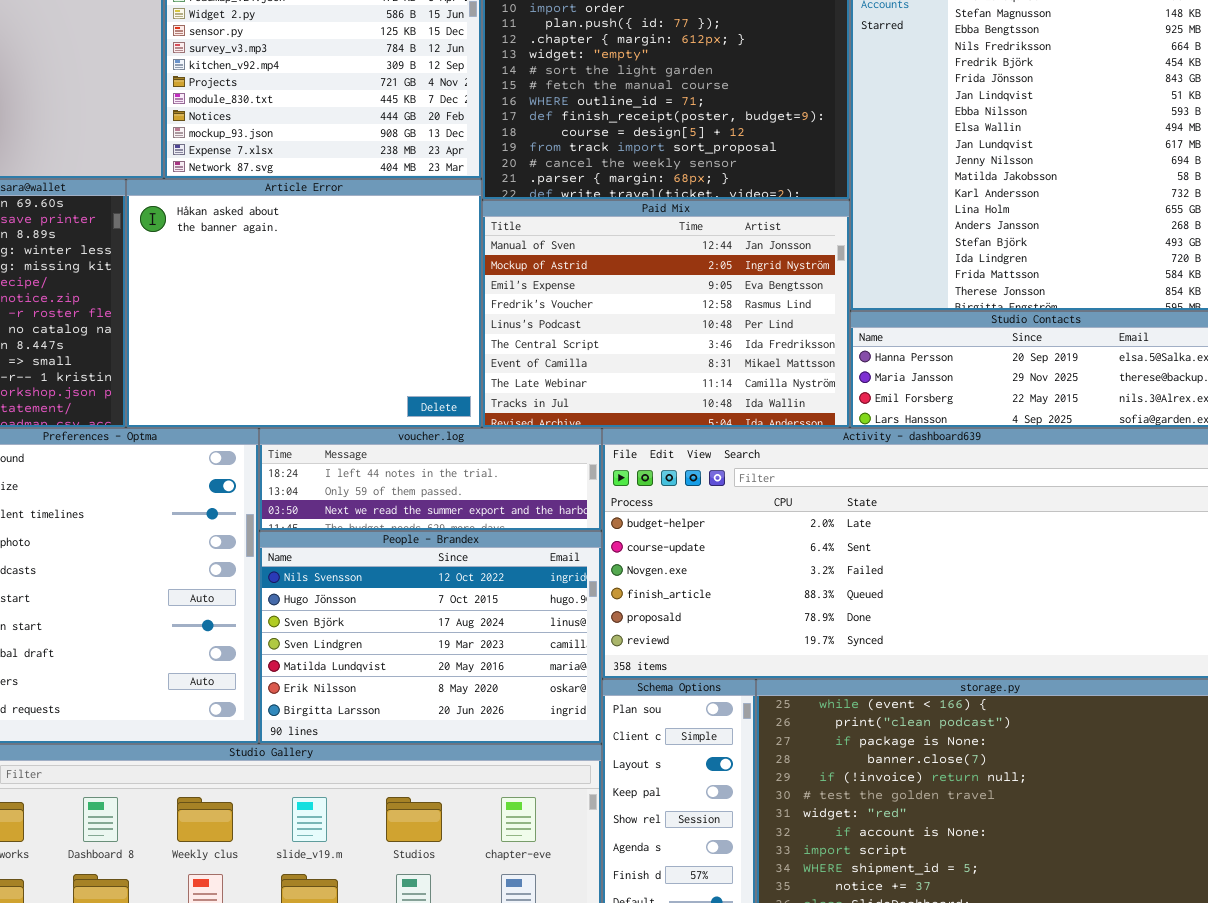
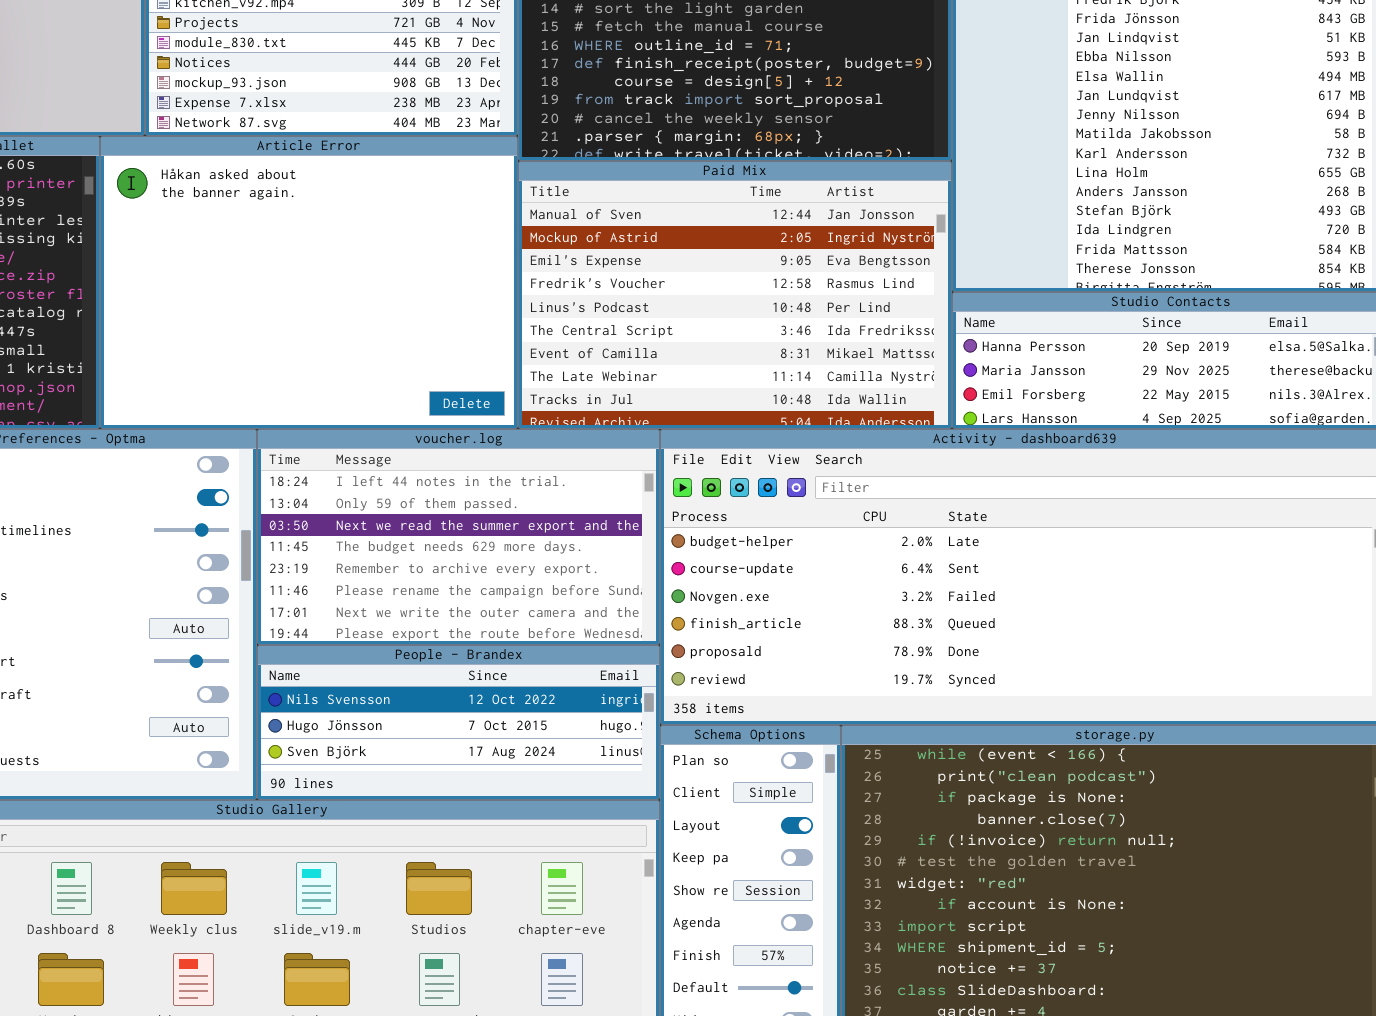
voucher.log: [259,428,602,531] -> [257,429,660,645], resized
People - Brandex: [259,531,602,744] -> [257,645,660,800], resized

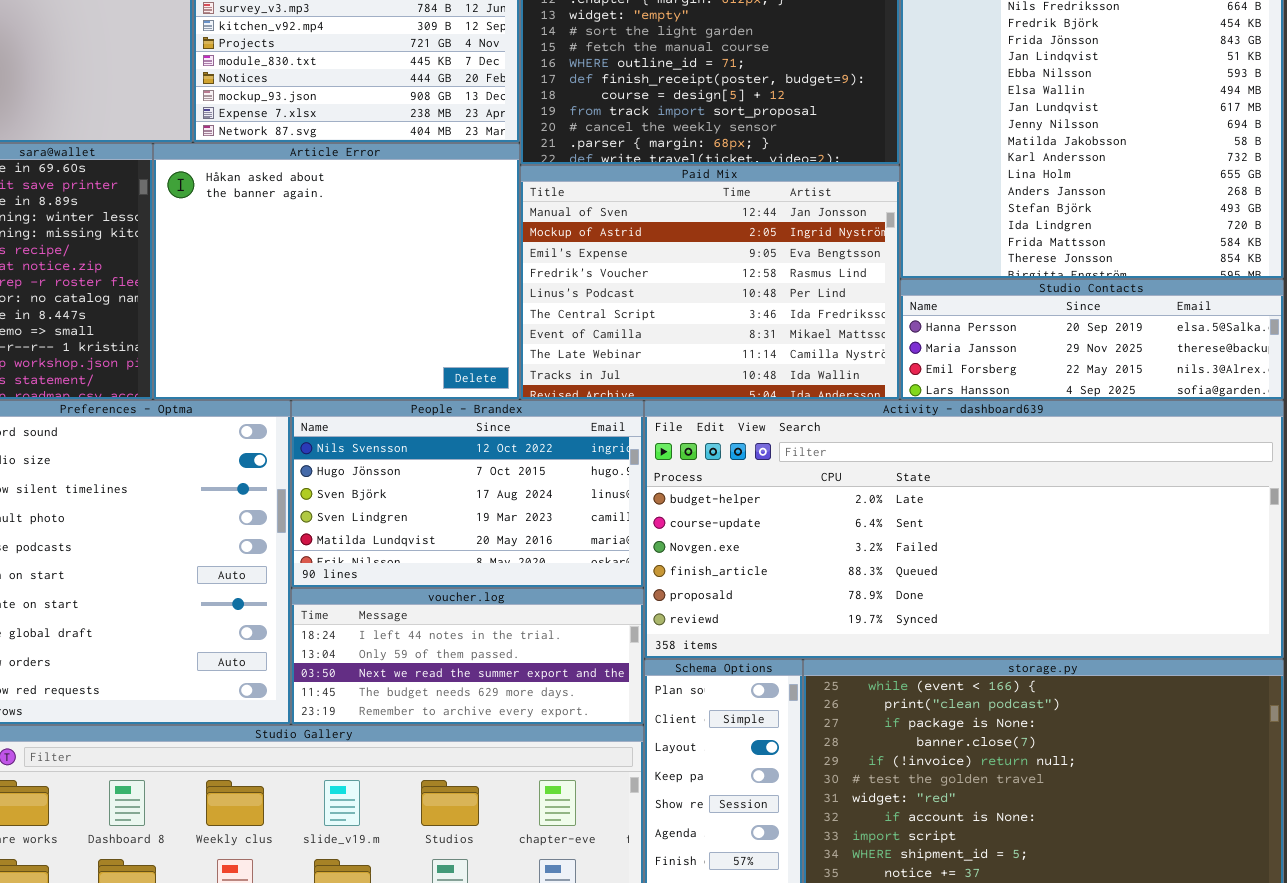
voucher.log: [257,429,660,645] -> [291,588,644,725], moved, resized
People - Brandex: [257,645,660,800] -> [291,400,644,588], moved, resized

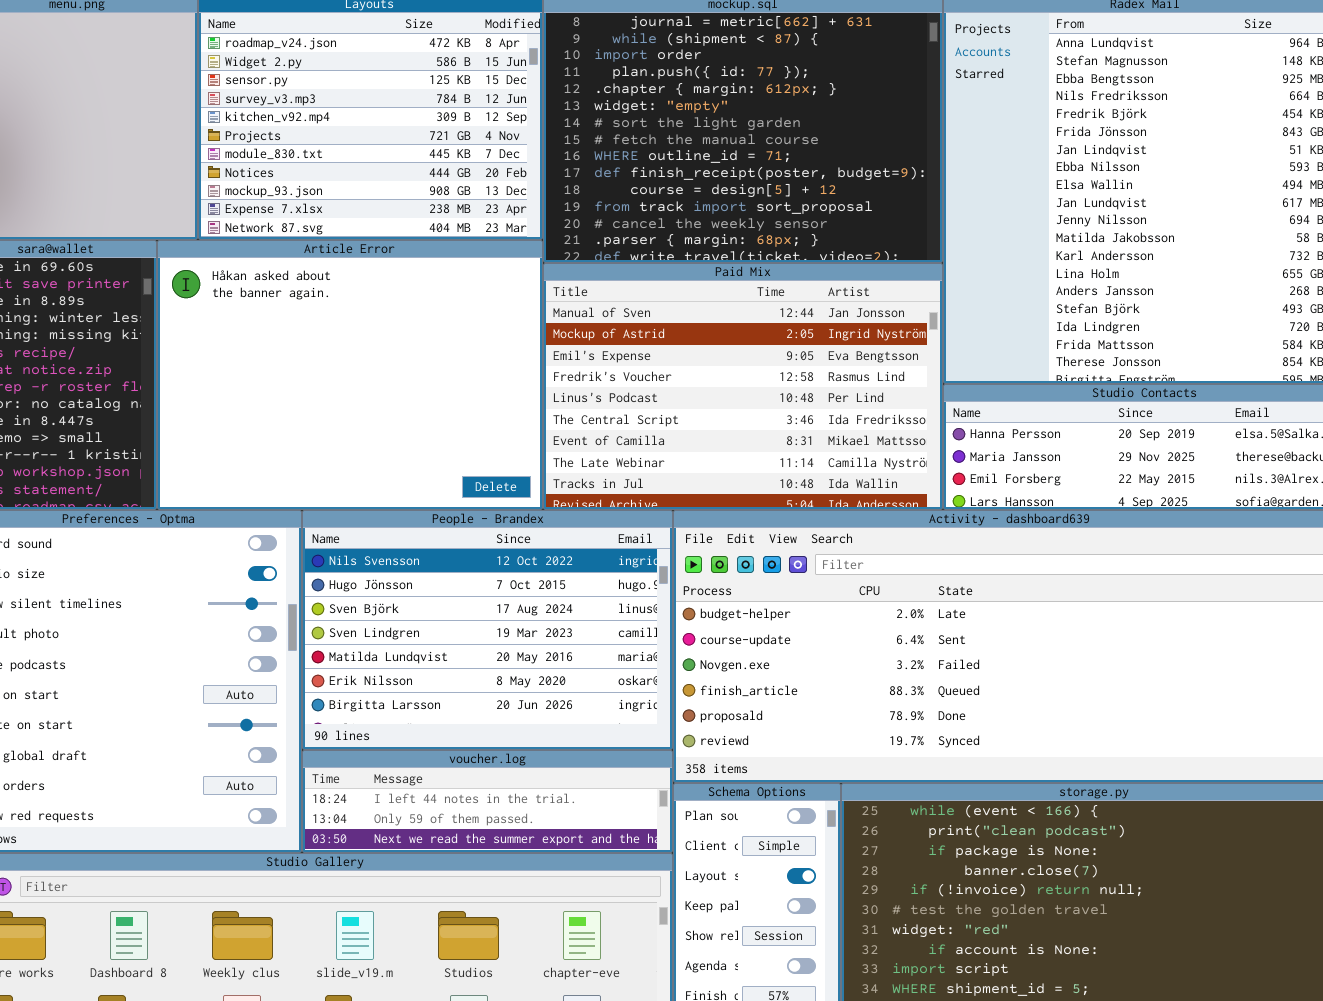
People - Brandex: [291,400,644,588] -> [302,510,673,750], resized
voucher.log: [291,588,644,725] -> [302,750,673,853], resized

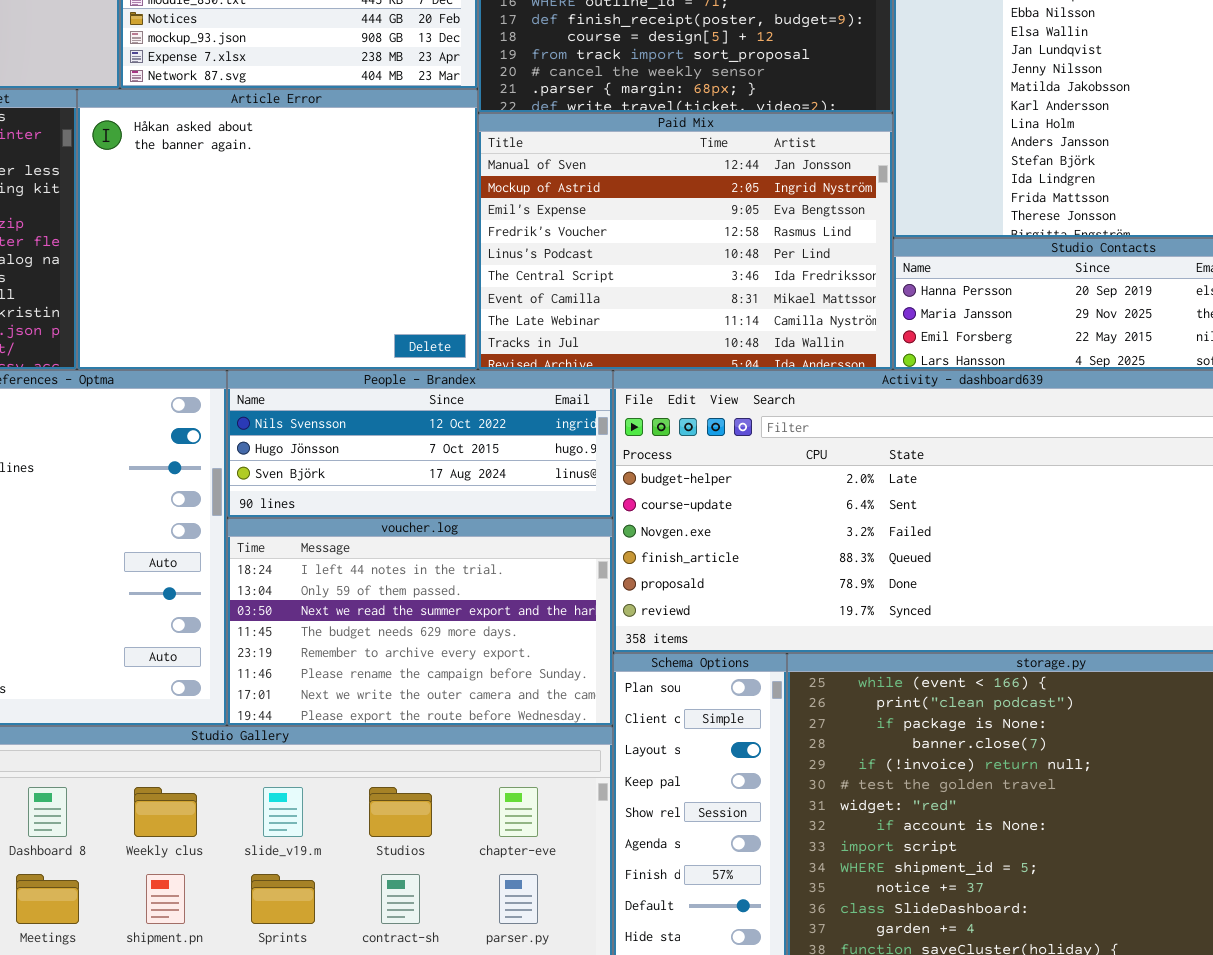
People - Brandex: [302,510,673,750] -> [227,370,613,518], resized
voucher.log: [302,750,673,853] -> [227,518,613,726], resized

